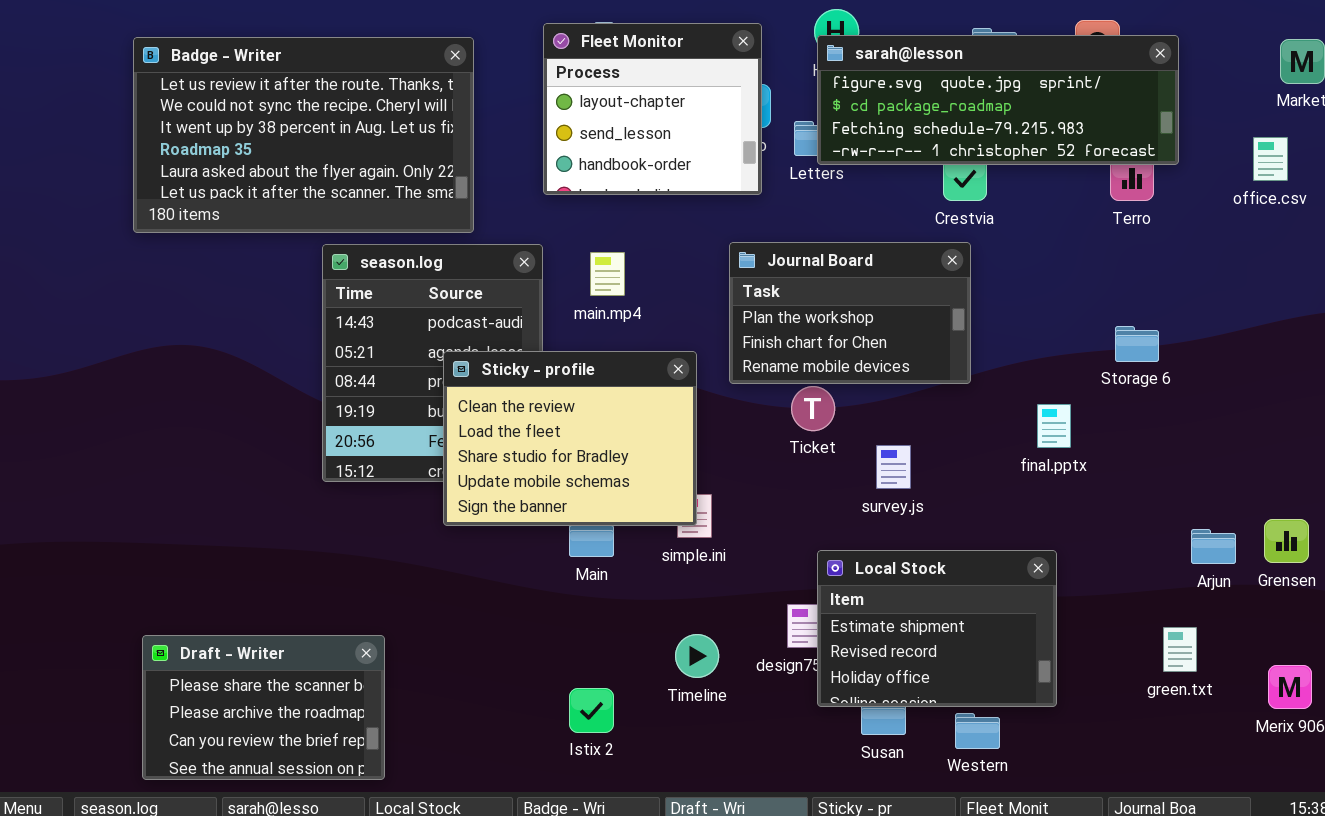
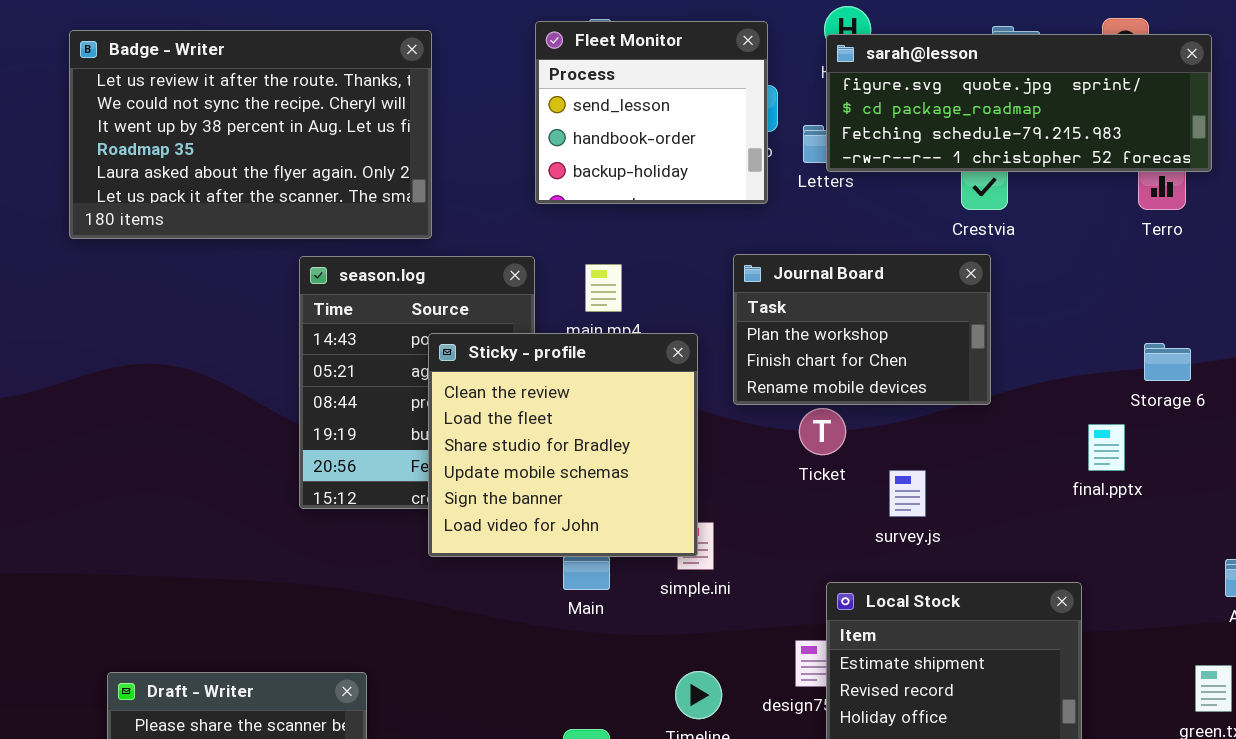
Fleet Monitor: [543,23,762,195] -> [535,21,768,204], scrolled down 1 row
Badge - Writer: [133,37,474,233] -> [69,30,432,239], moved
Sticky - profile: [443,351,697,526] -> [428,333,698,557], resized
final.pptx: [1037,404,1071,448] -> [1088,424,1125,471], moved

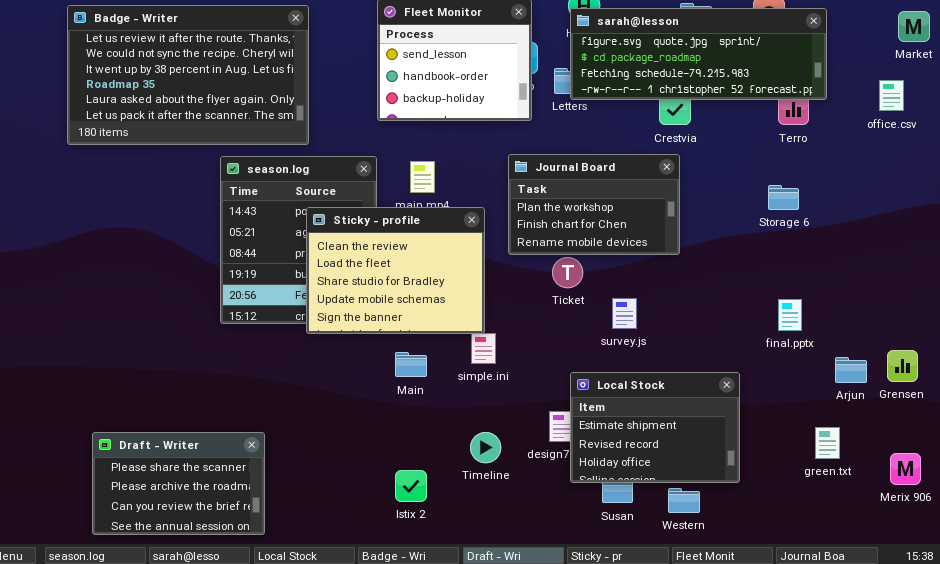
Sticky - profile: [428,333,698,557] -> [306,207,485,334], resized
Storage 6: [1144,343,1191,381] -> [768,185,799,210], moved
final.pptx: [1088,424,1125,471] -> [778,299,802,331], moved

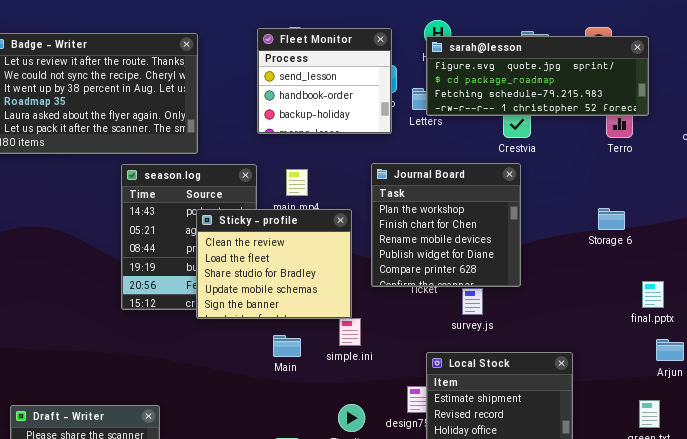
Journal Board: [508,154,680,255] -> [371,163,521,287], resized
Storage 6: [768,185,799,210] -> [598,208,625,230], moved
final.pptx: [778,299,802,331] -> [642,281,664,308], moved

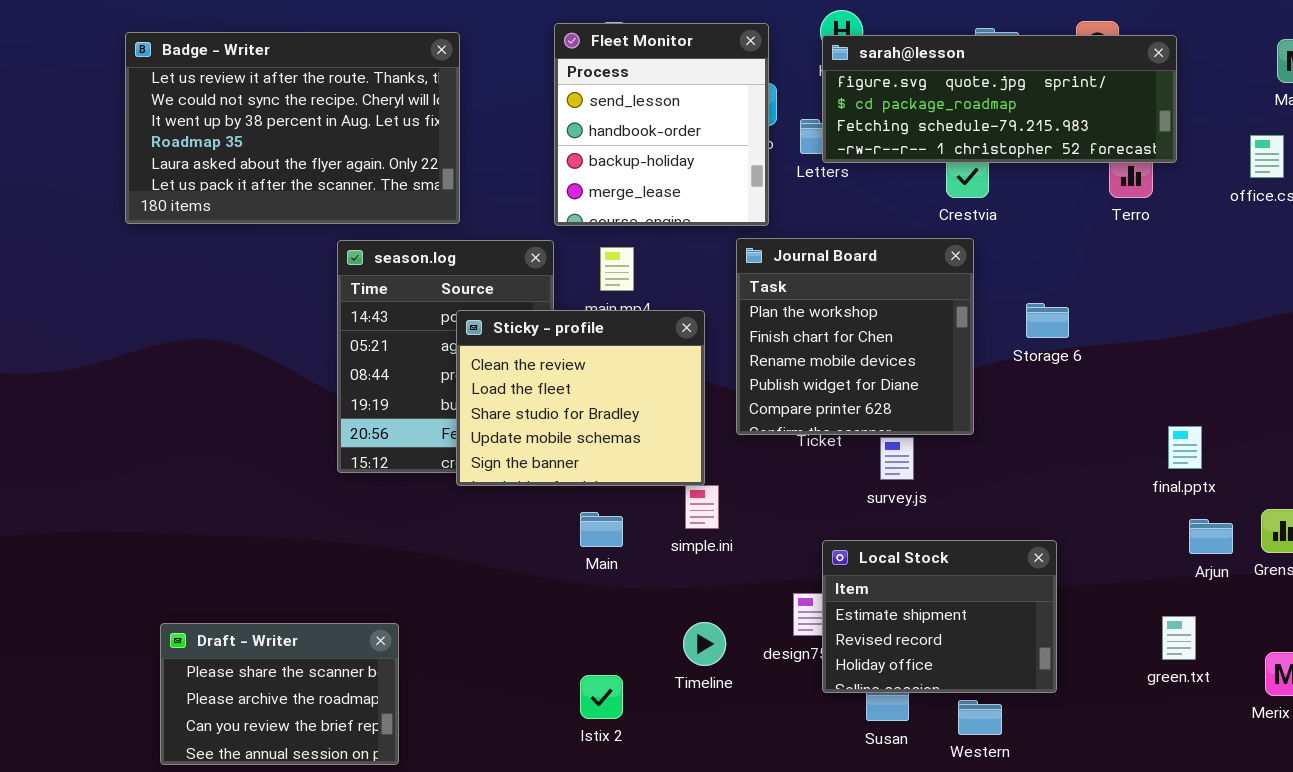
Fleet Monitor: [257,28,392,134] -> [554,23,769,226], resized
Storage 6: [598,208,625,230] -> [1026,303,1069,338], moved

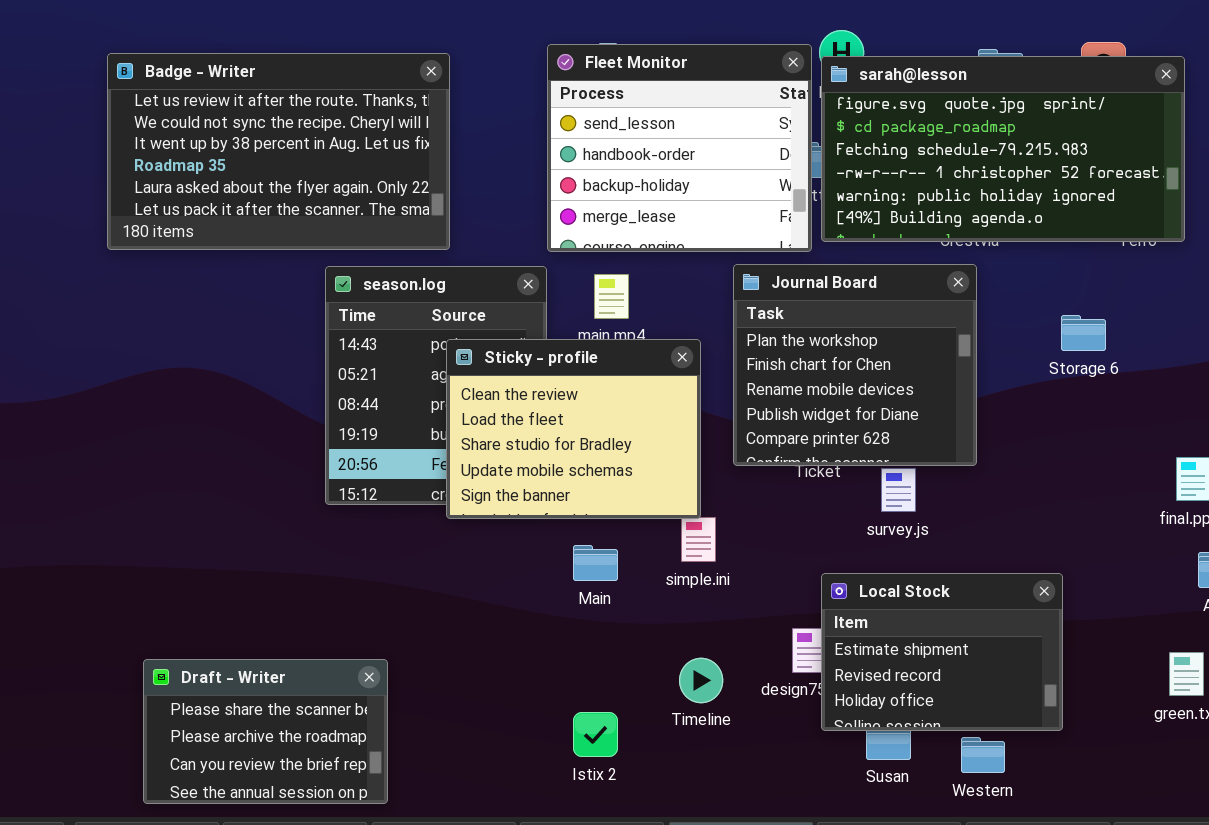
Fleet Monitor: [554,23,769,226] -> [547,44,812,252], resized
sarah@lesson: [822,35,1177,163] -> [821,56,1185,242], resized
Storage 6: [1026,303,1069,338] -> [1061,315,1106,351], moved

